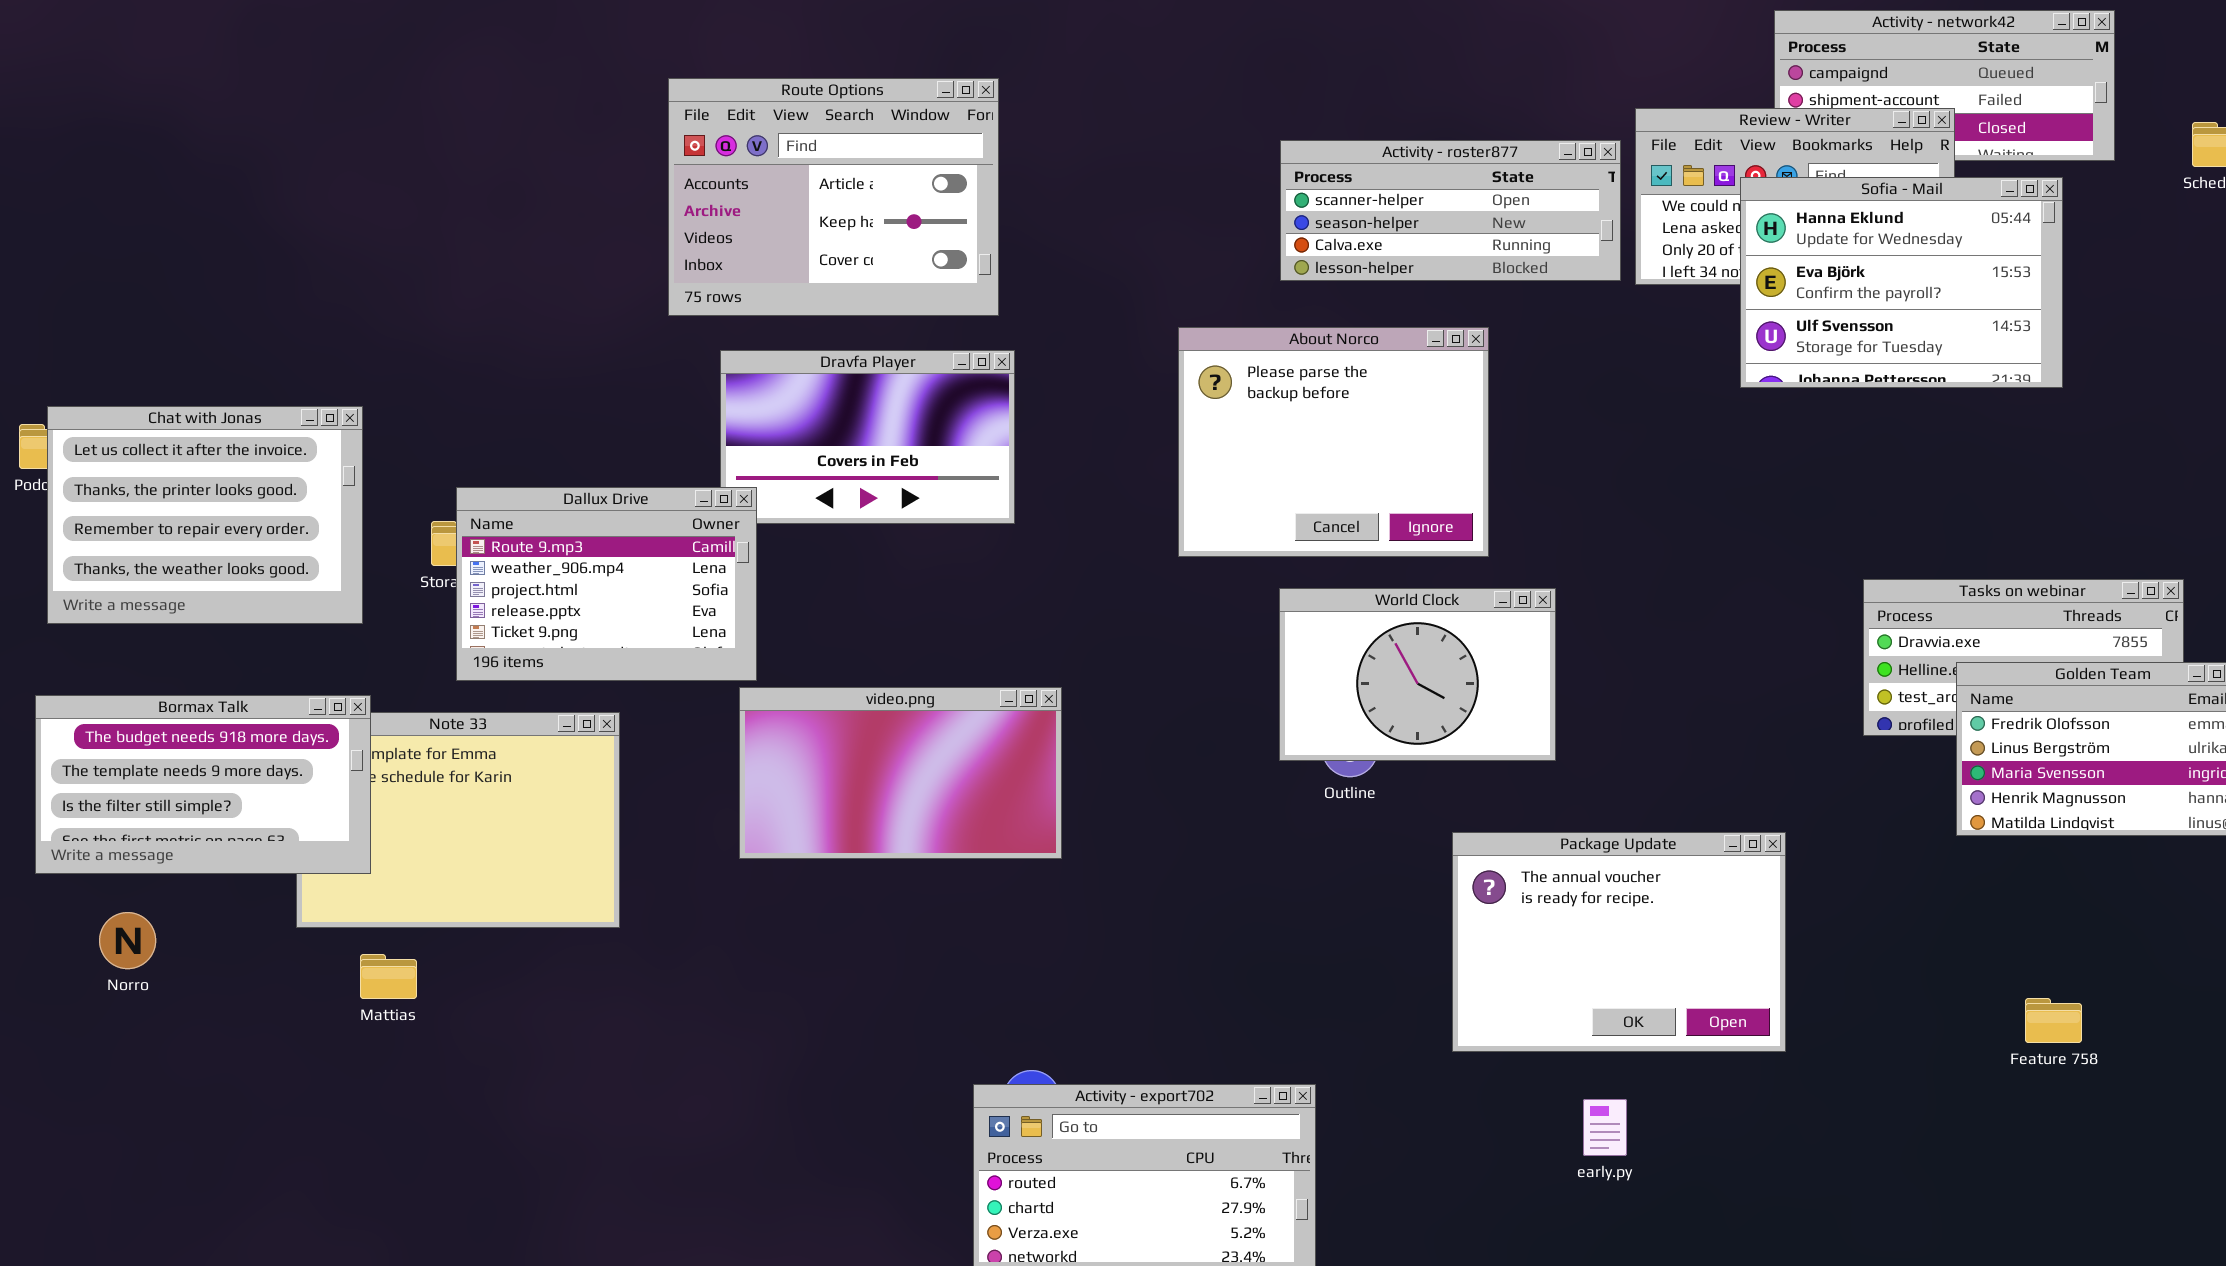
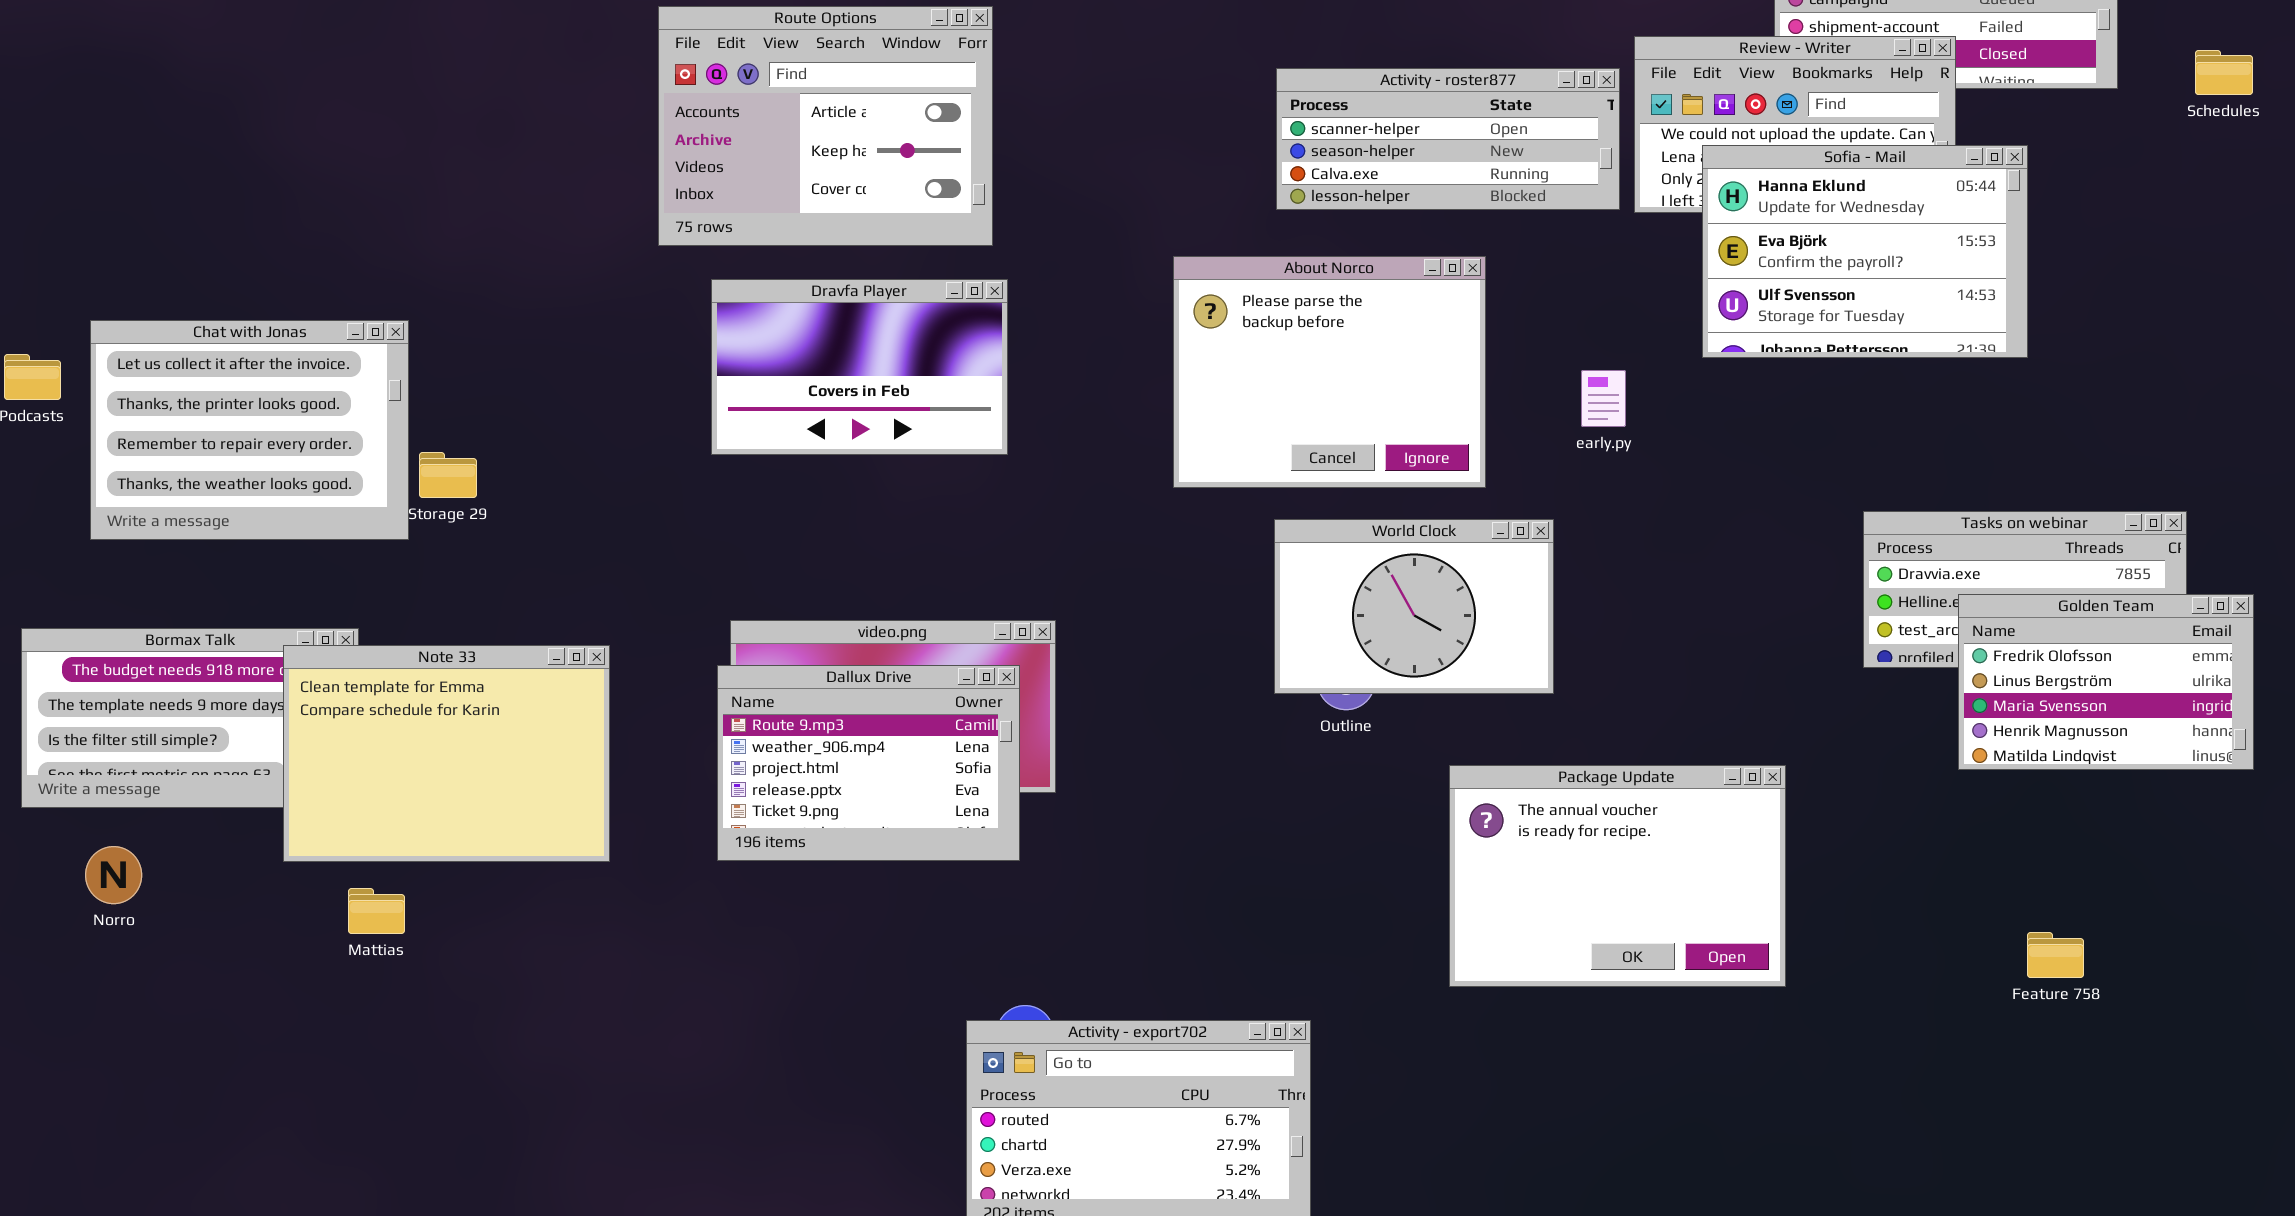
Sofia - Mail: [1740,177,2063,388] -> [1702,145,2028,358], moved
Chat with Jonas: [47,406,363,624] -> [90,320,409,540], moved
Dallux Drive: [456,487,757,681] -> [717,665,1020,861], moved
Note 33: [296,712,620,928] -> [283,645,610,862], raised
early.py: [1583,1099,1627,1156] -> [1581,370,1626,427], moved

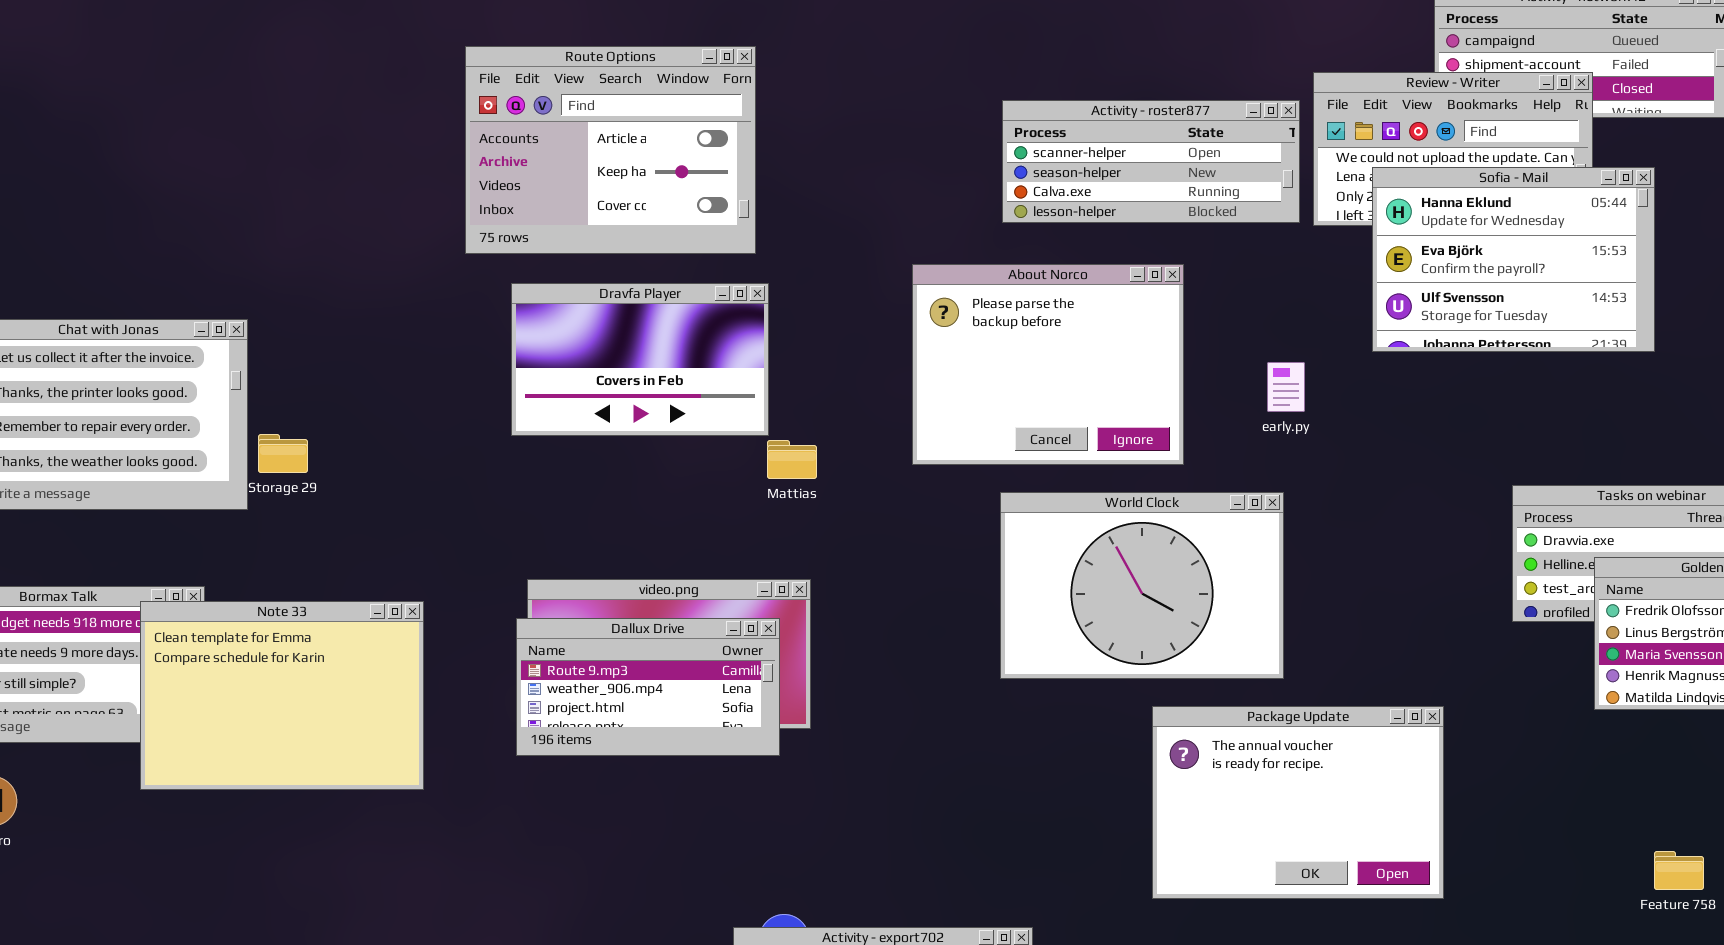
World Clock: [1274,519,1554,694] -> [1000,492,1284,679], resized
Dallux Drive: [717,665,1020,861] -> [516,618,780,756], resized
Mattias: [348,888,405,934] -> [767,440,817,479], moved

